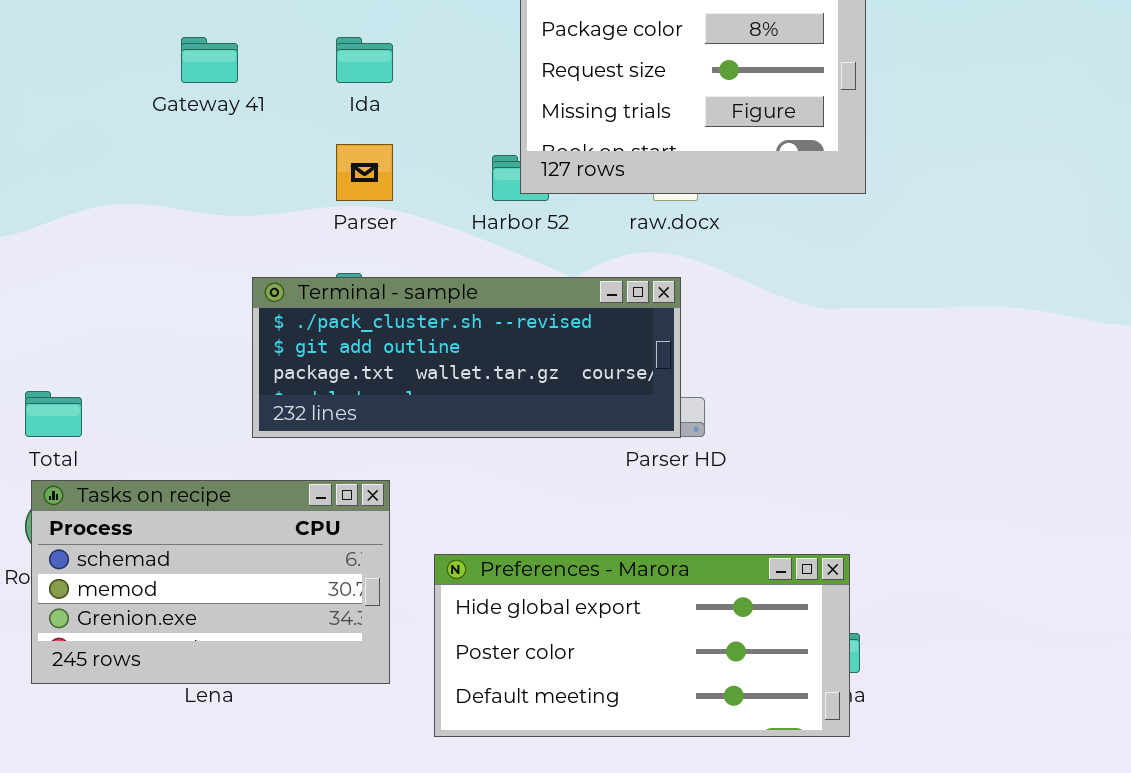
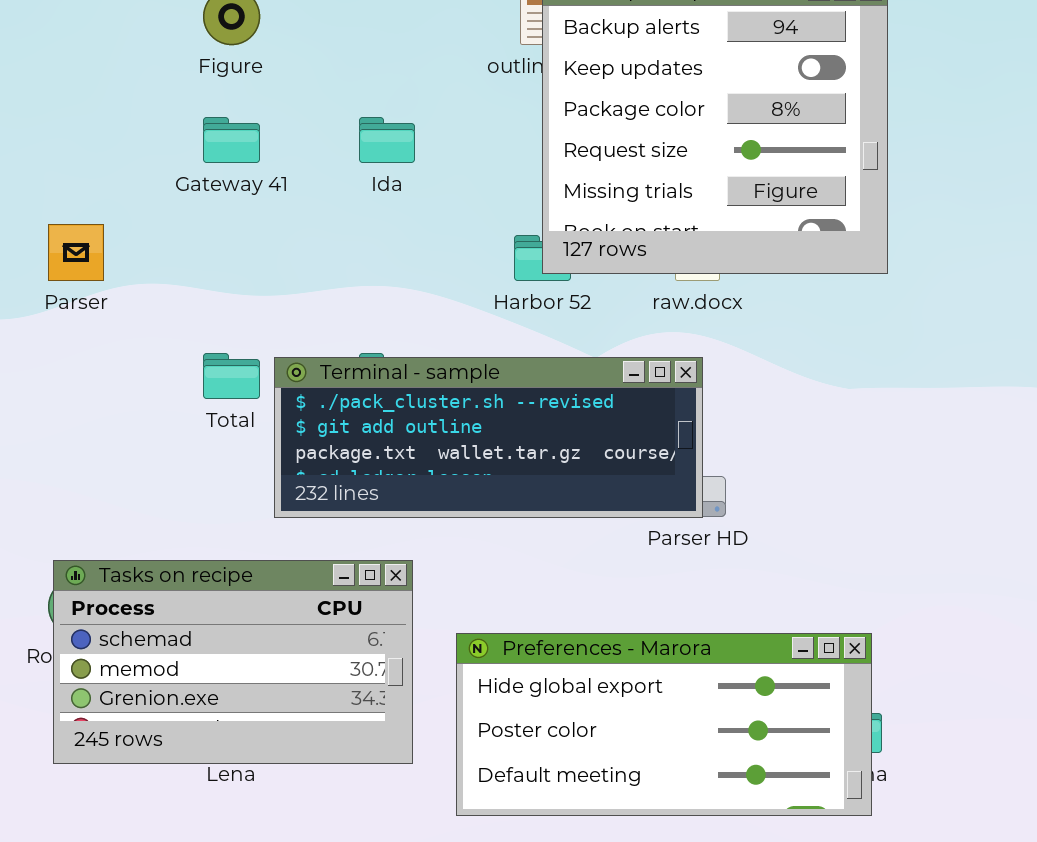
Parser: [336,144,393,201] -> [48,224,104,281], moved
Total: [25,391,82,437] -> [203,353,260,399], moved

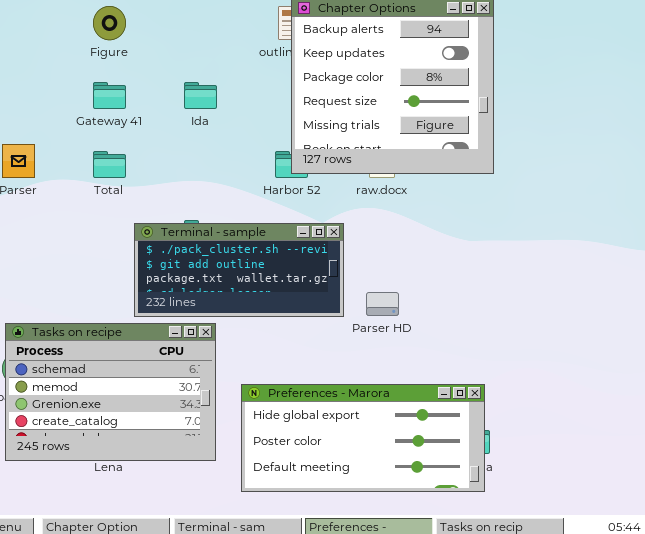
Total: [203,353,260,399] -> [93,151,126,178], moved
Terminal - sample: [274,357,703,518] -> [134,223,344,317], resized
Tasks on recipe: [53,560,413,764] -> [5,323,216,461], resized

